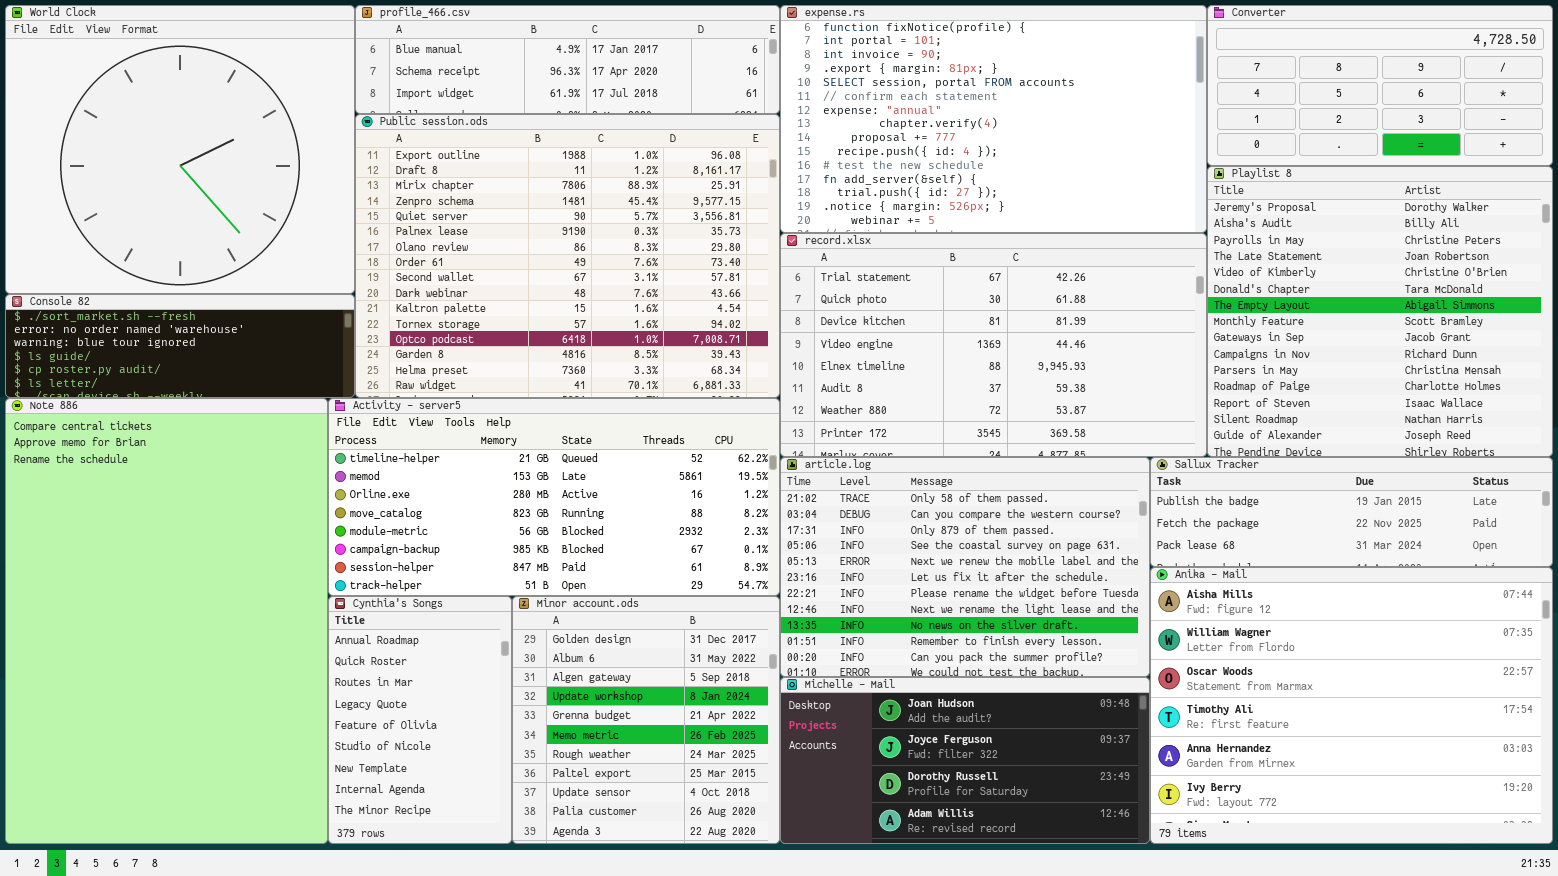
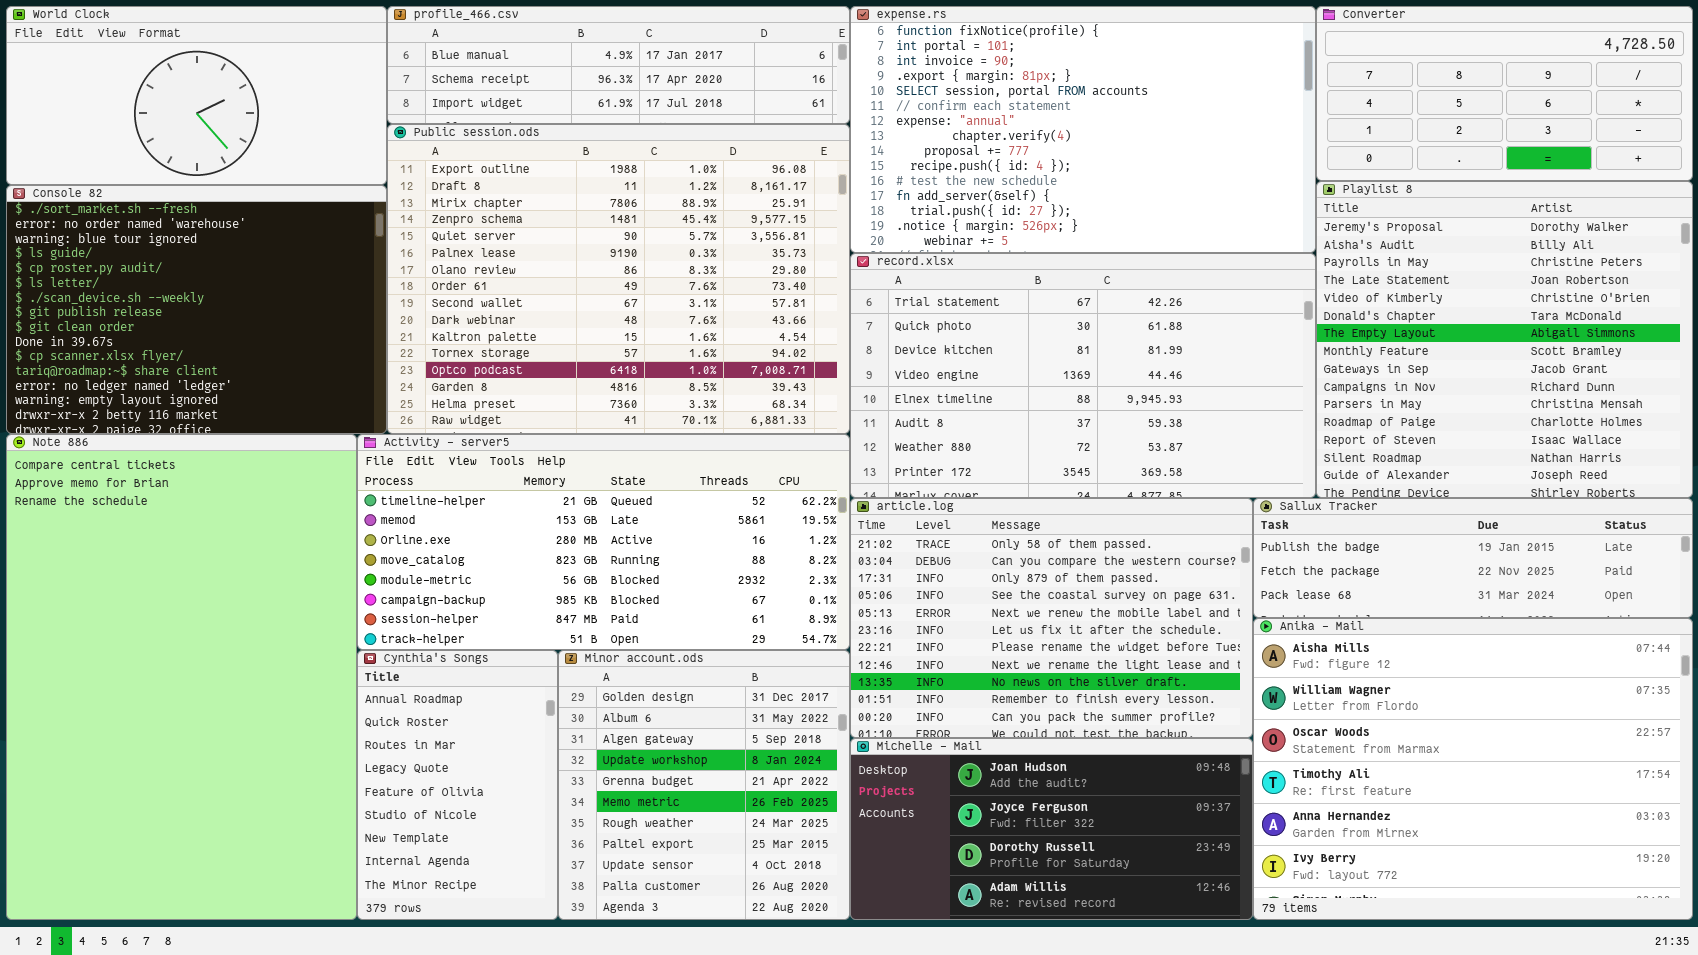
World Clock: [5,5,355,294] -> [6,6,387,185], resized
Console 82: [5,294,355,398] -> [6,185,387,434], resized

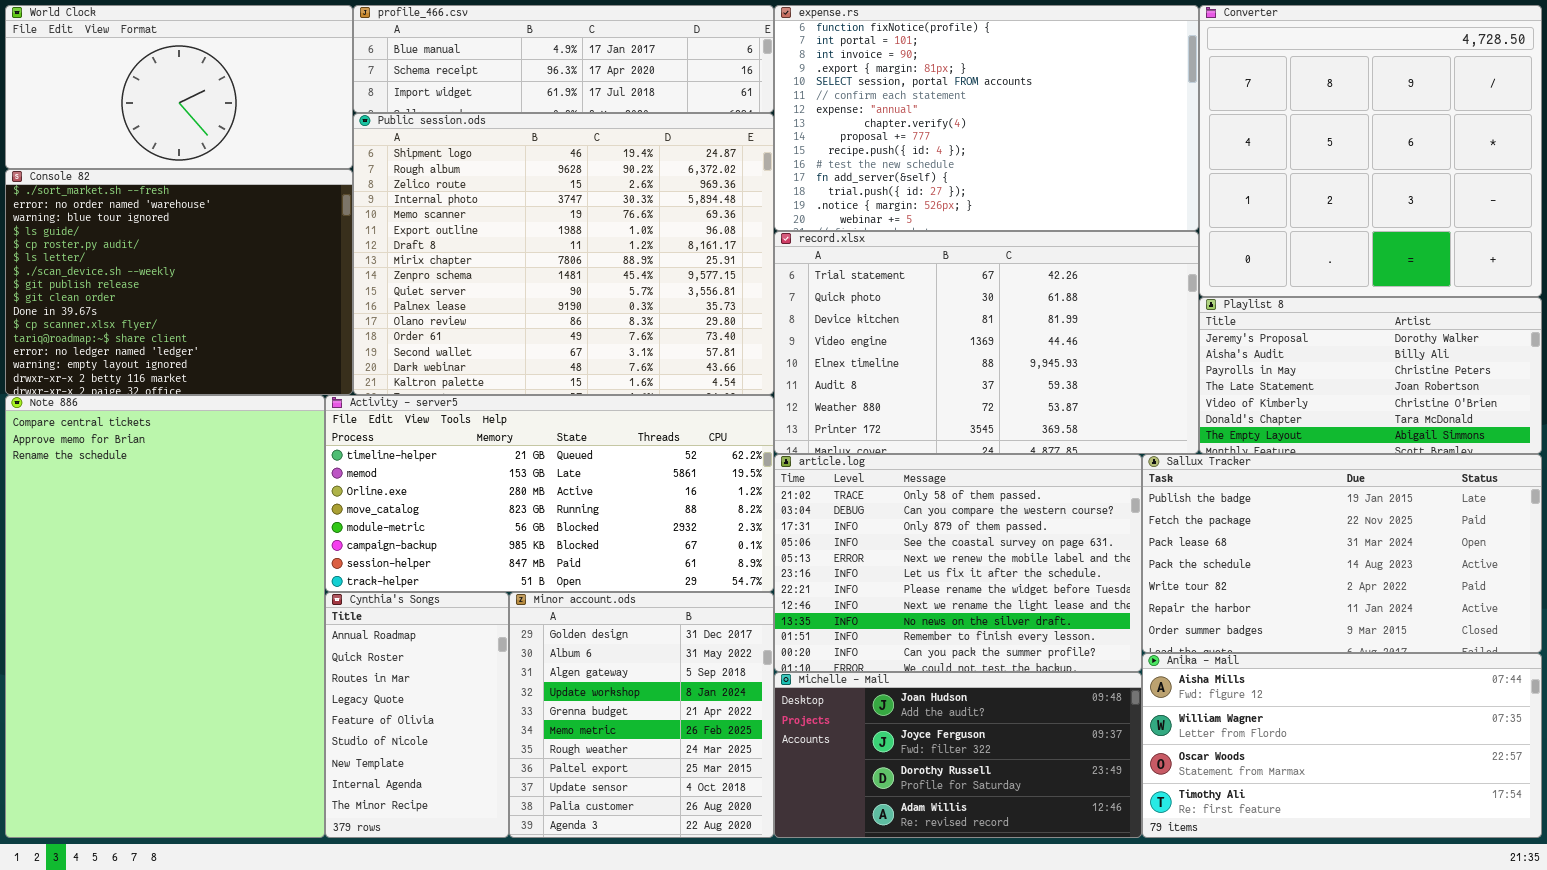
Converter: [1316,6,1693,181] -> [1199,5,1542,297], resized
Public session.ods: [387,124,850,434] -> [353,113,774,395], scrolled up 5 rows
Playlist 8: [1316,181,1693,498] -> [1199,297,1542,454], resized
Sallux Tracker: [1253,498,1693,618] -> [1142,454,1542,653], resized
Anika - Mail: [1253,618,1693,920] -> [1142,653,1542,838], resized

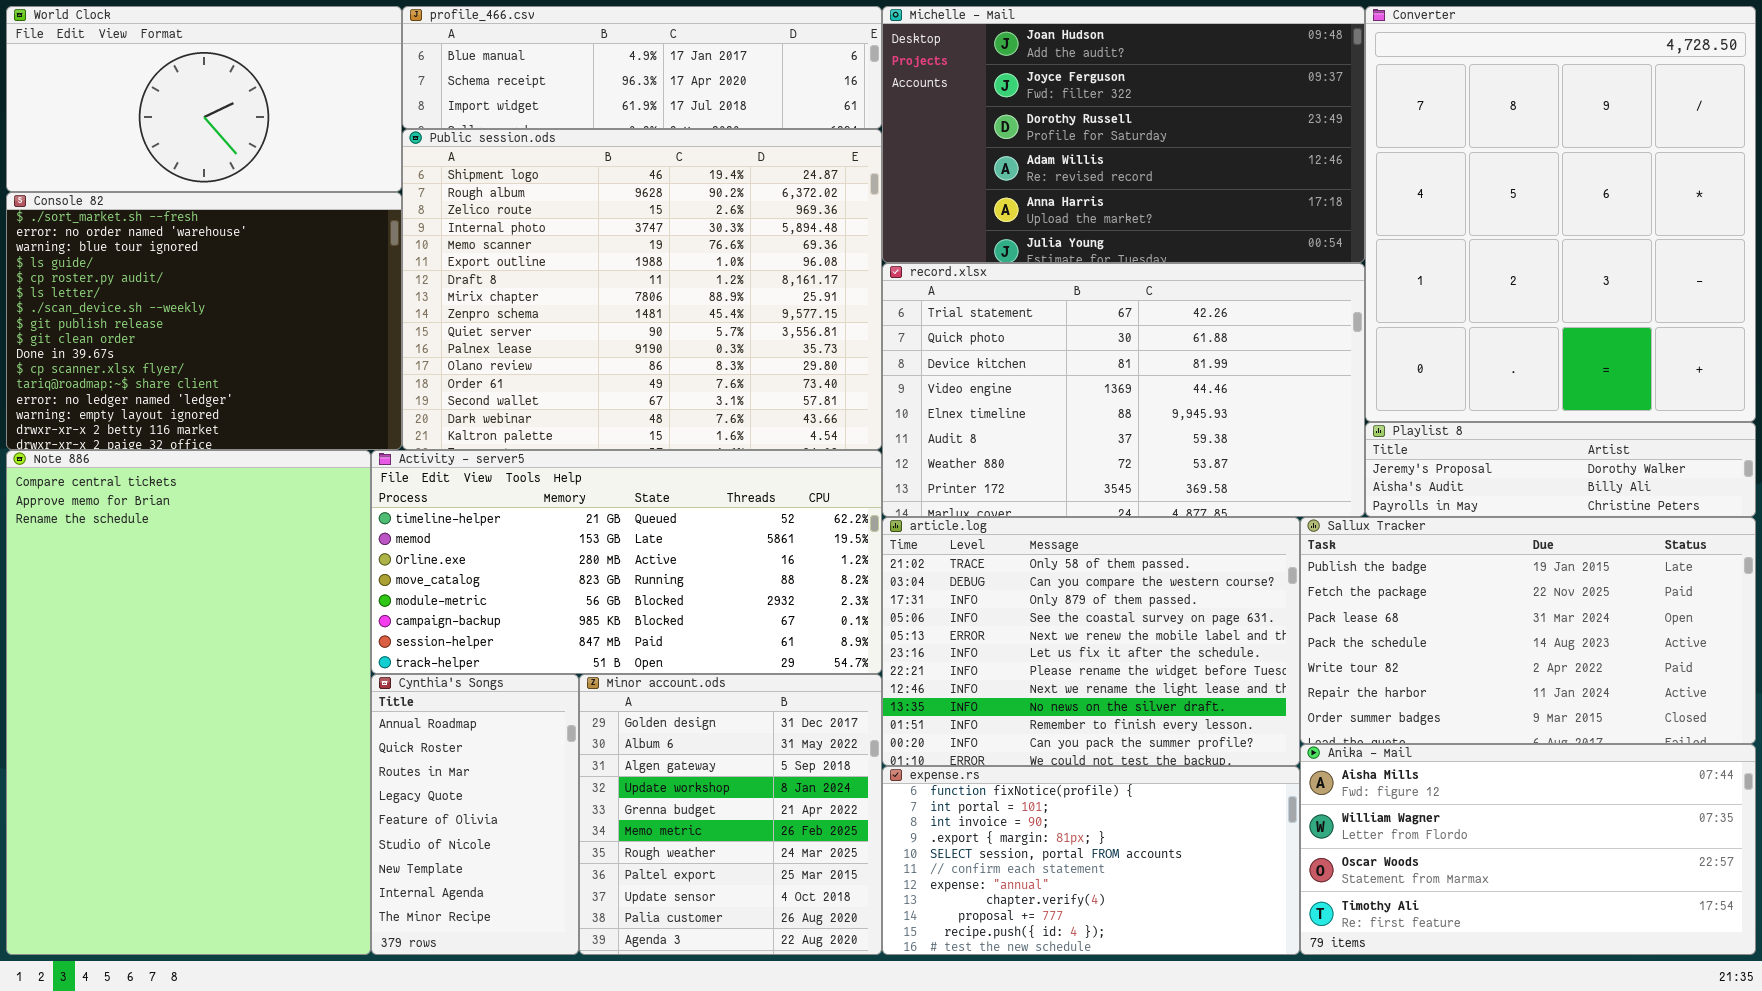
expense.rs: [774,5,1199,231] -> [882,766,1300,955], moved, resized
Converter: [1199,5,1542,297] -> [1365,6,1756,422], resized
Playlist 8: [1199,297,1542,454] -> [1365,422,1756,517], resized
Michelle - Mail: [774,672,1142,838] -> [882,6,1365,263], moved, resized

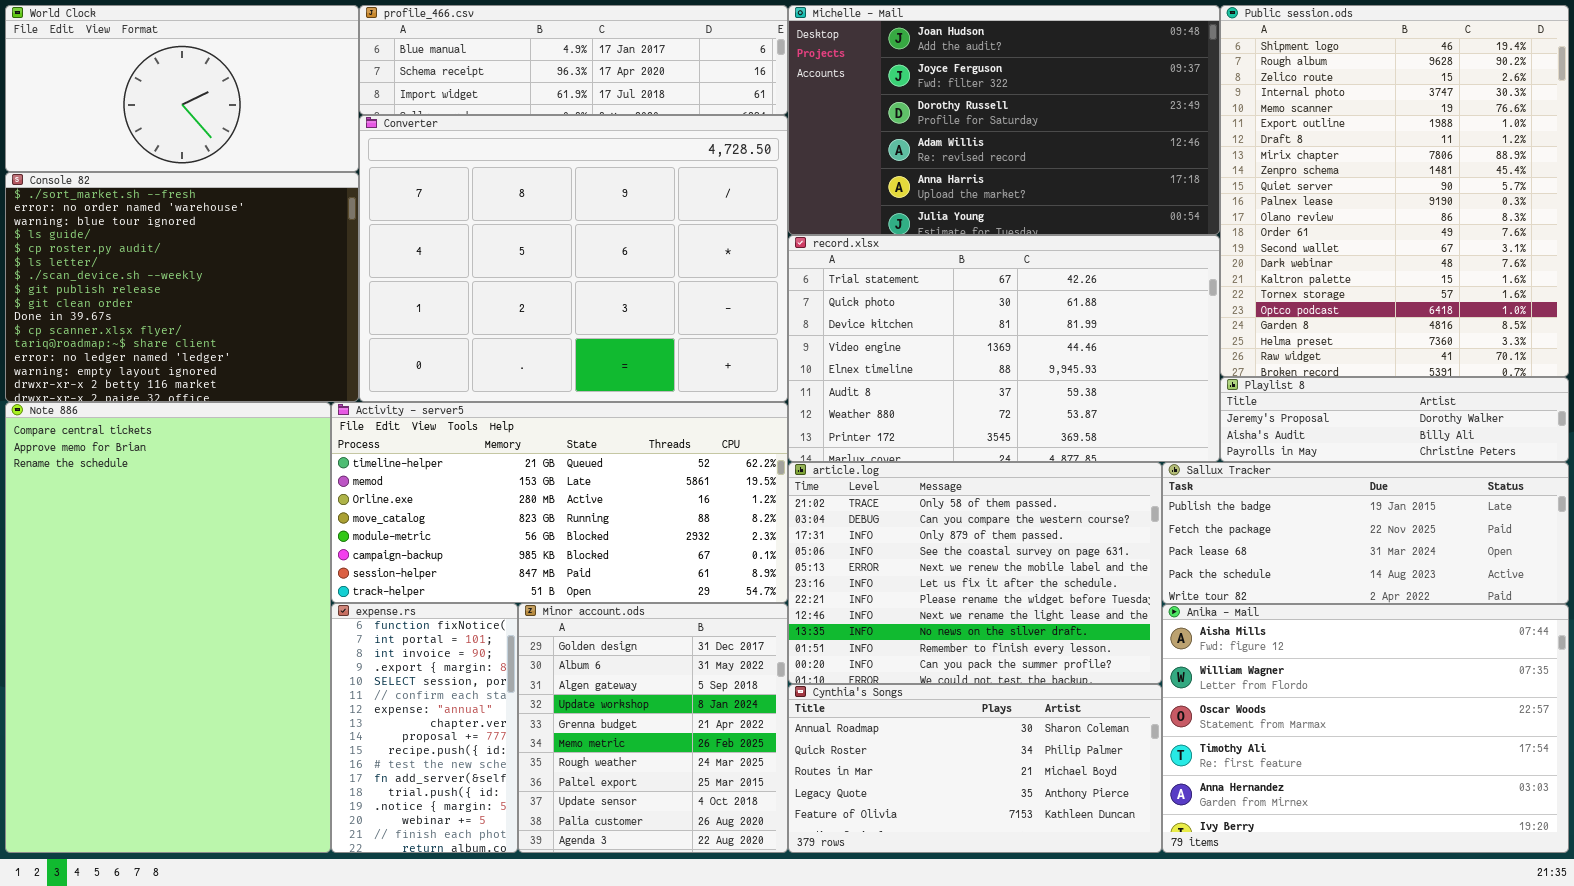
Converter: [1365,6,1756,422] -> [359,115,788,402], moved, resized
Public session.ods: [402,129,882,450] -> [1220,5,1569,377], moved, resized
Sallux Tracker: [1300,517,1756,744] -> [1162,462,1569,604], resized
Cynthia's Songs: [371,674,579,955] -> [788,684,1162,853], moved, resized
Anika - Mail: [1300,744,1756,955] -> [1162,604,1569,853], resized
expense.rs: [882,766,1300,955] -> [331,603,518,853], moved, resized

